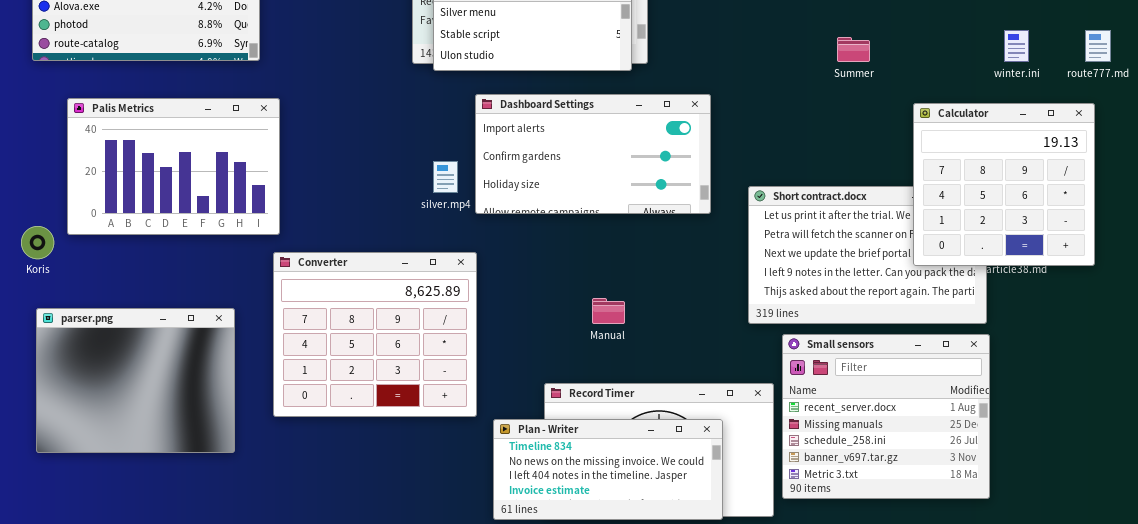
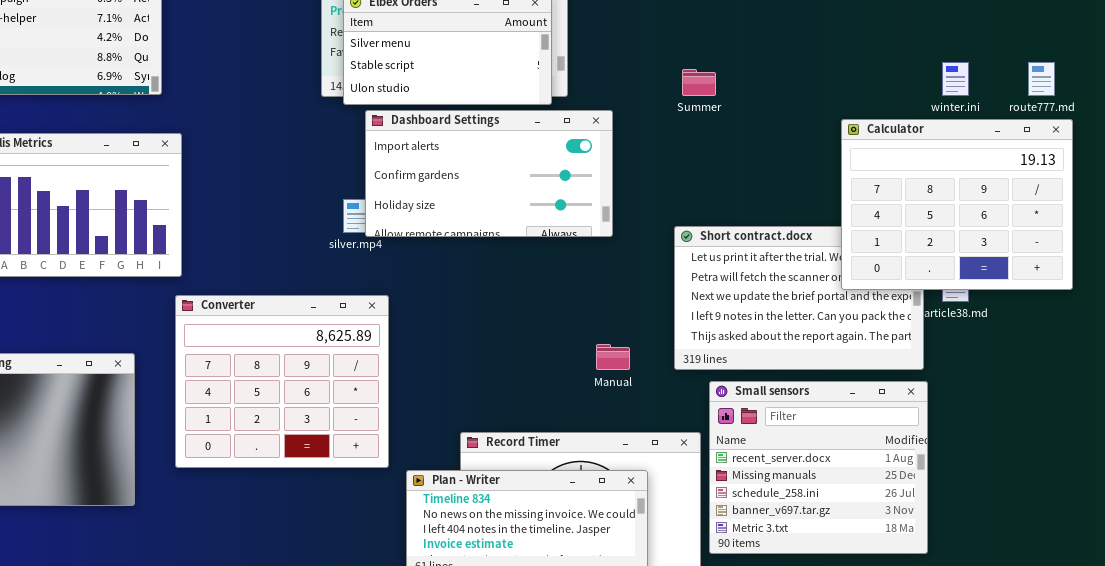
Summer: [837,37,870,62] -> [682,69,716,96], moved
Dashboard Settings: [475,94,711,214] -> [365,110,613,237], moved
Calculator: [913,103,1095,266] -> [841,119,1073,290], moved, resized
Manual: [592,298,625,324] -> [596,344,630,370], moved

